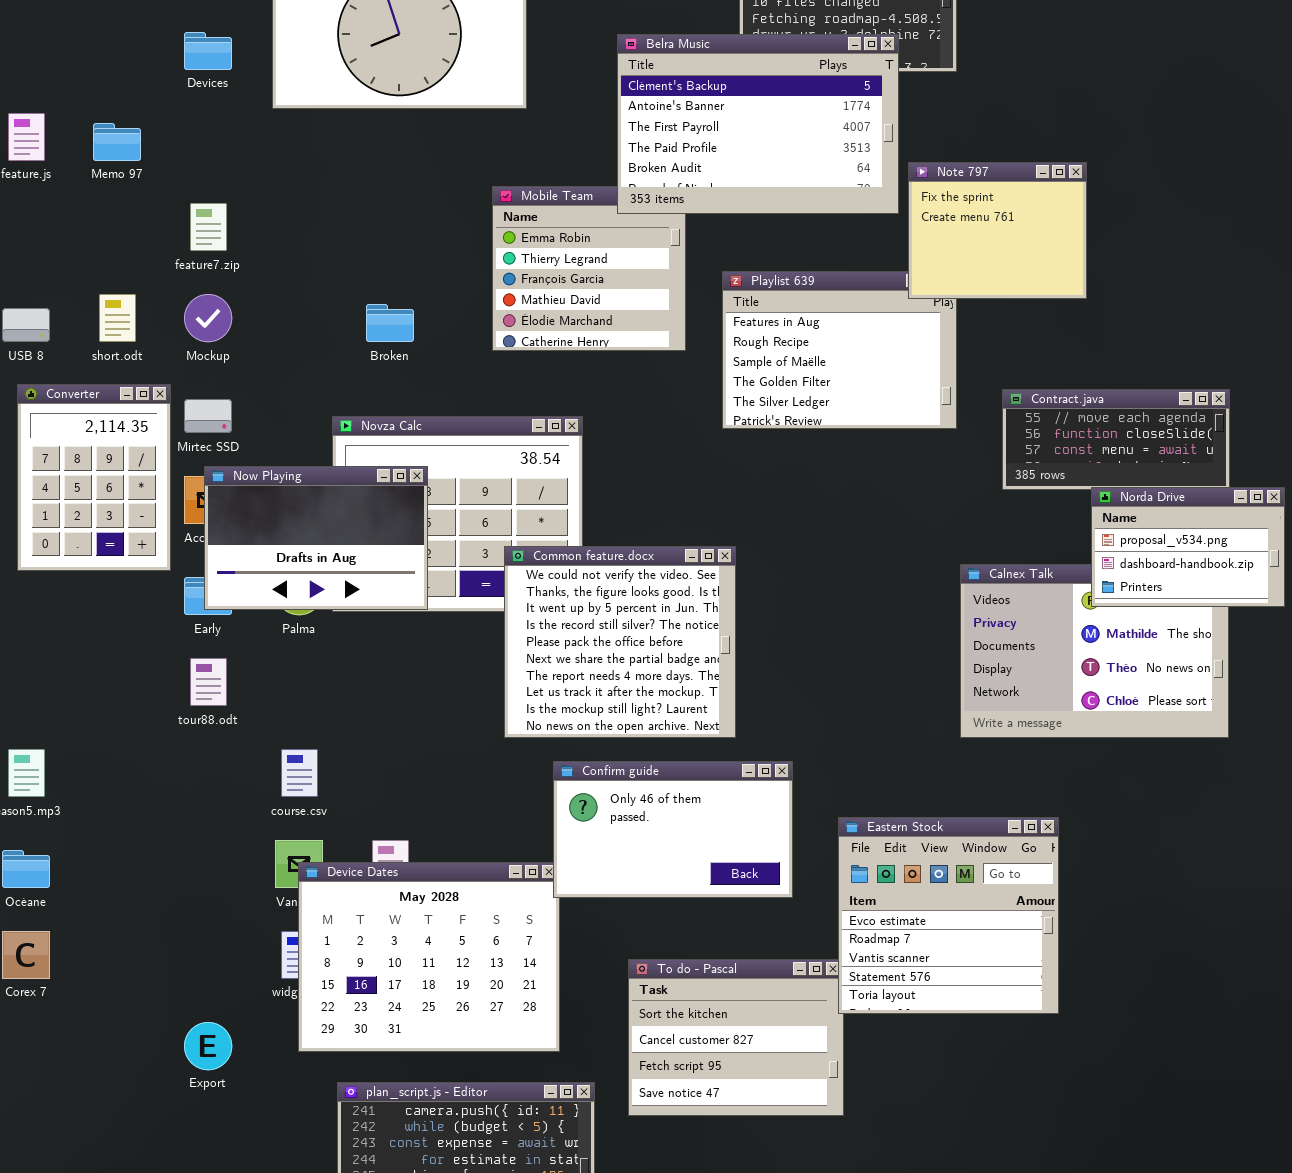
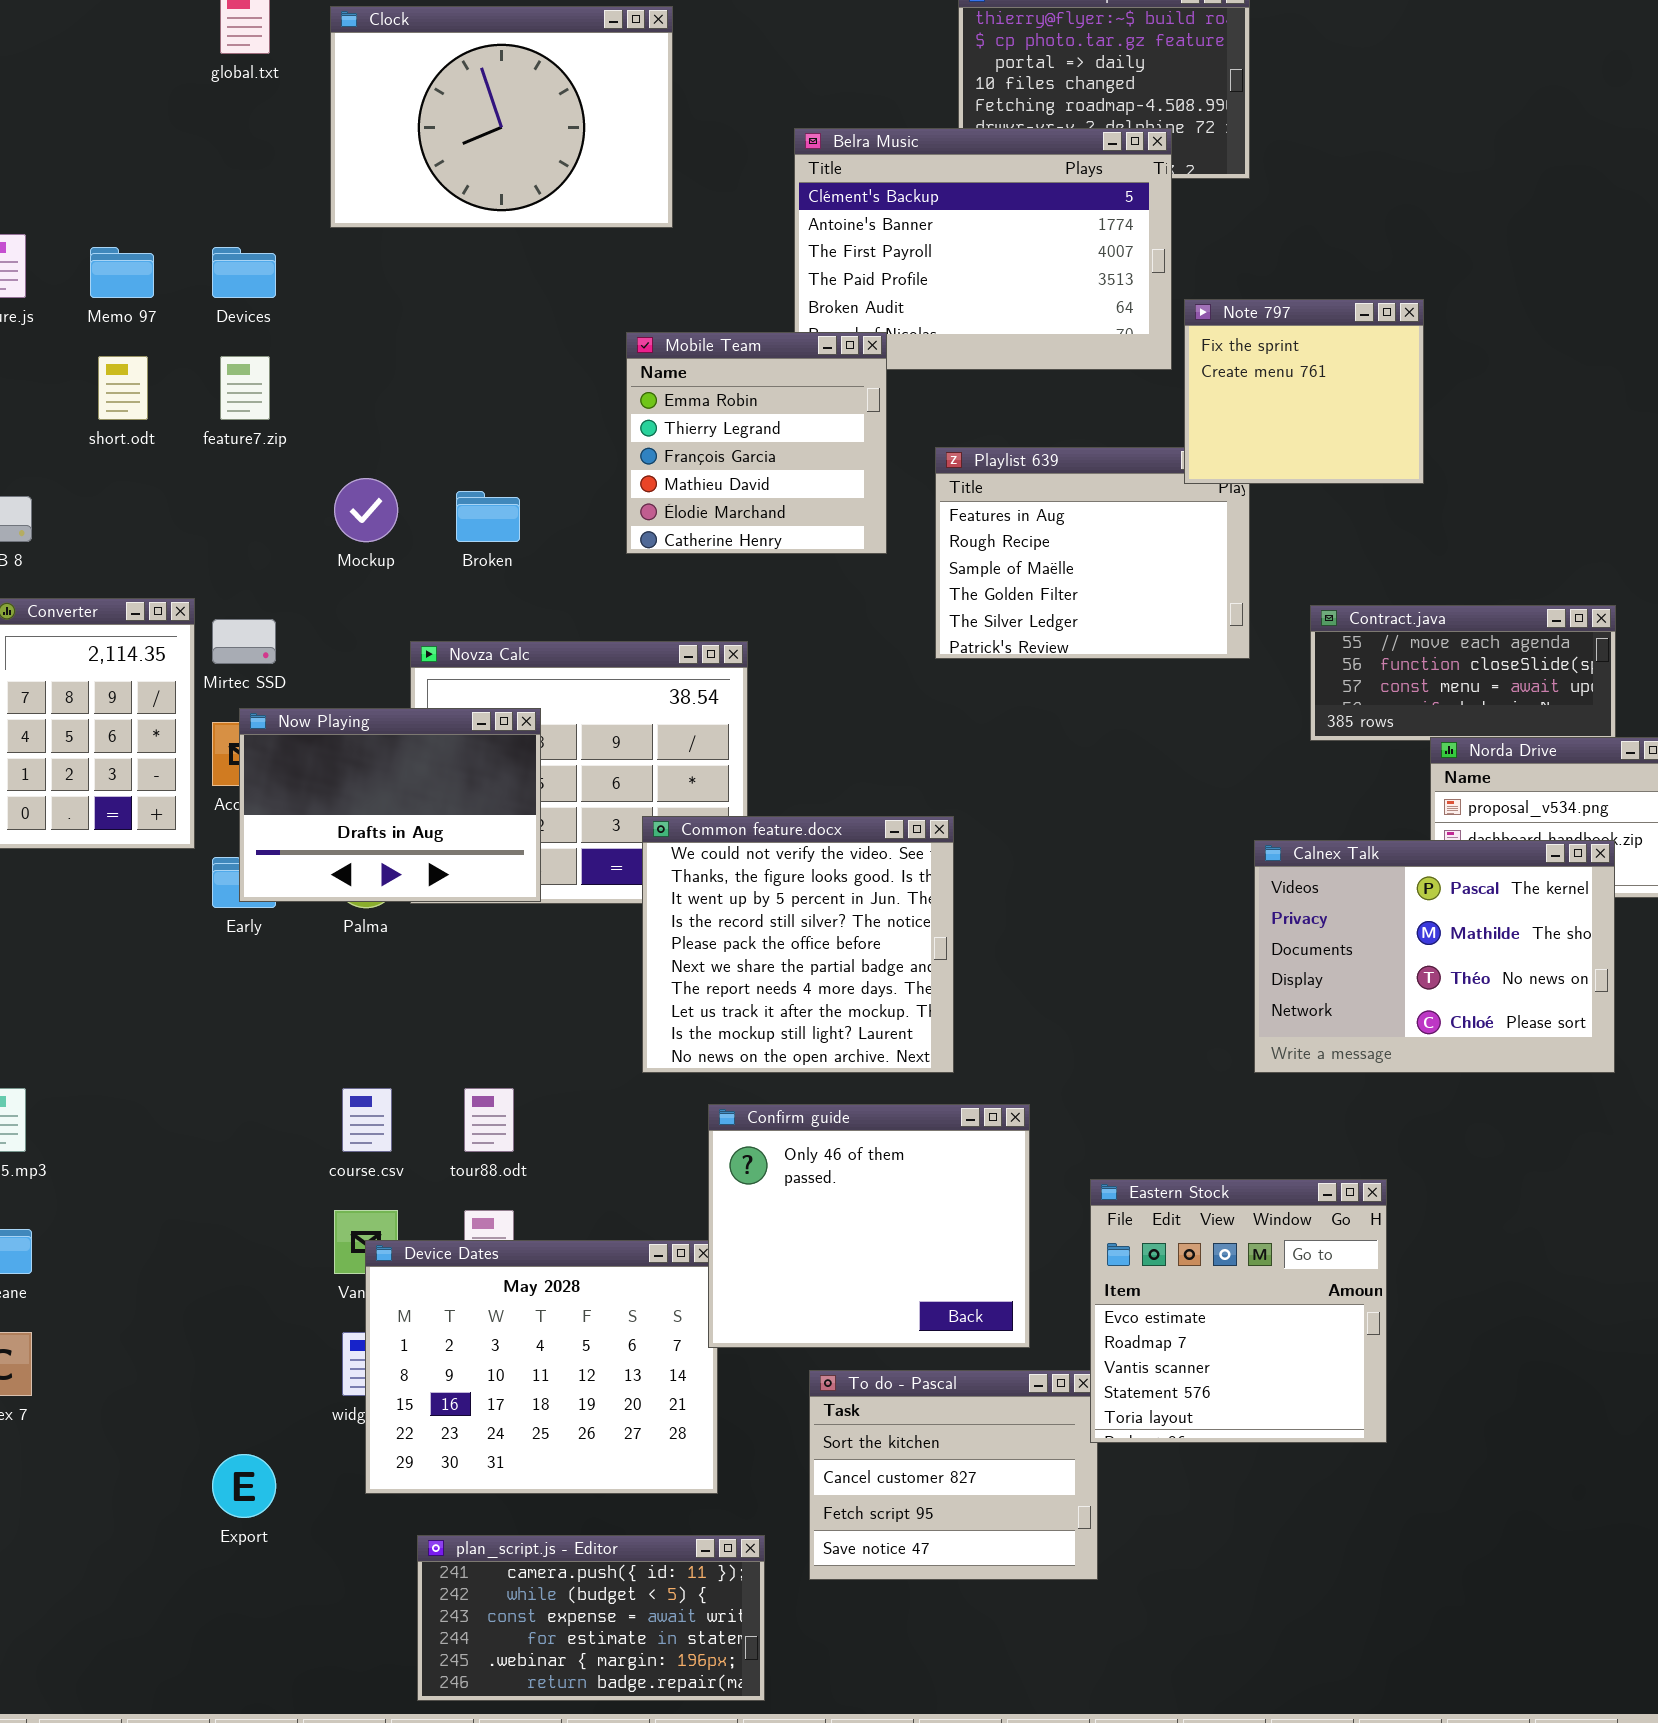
Devices: [184,32,232,70] -> [212,247,276,298], moved
Mobile Team: [492,186,686,351] -> [626,332,887,554], raised
short.odt: [99,294,136,342] -> [98,356,148,420], moved
Mockup: [184,294,232,342] -> [334,478,398,542], moved
Calnex Talk: [960,564,1229,738] -> [1254,840,1615,1073], raised
tour88.odt: [190,658,227,706] -> [464,1088,514,1152], moved
Confirm guide: [553,761,793,898] -> [708,1104,1030,1348], resized

